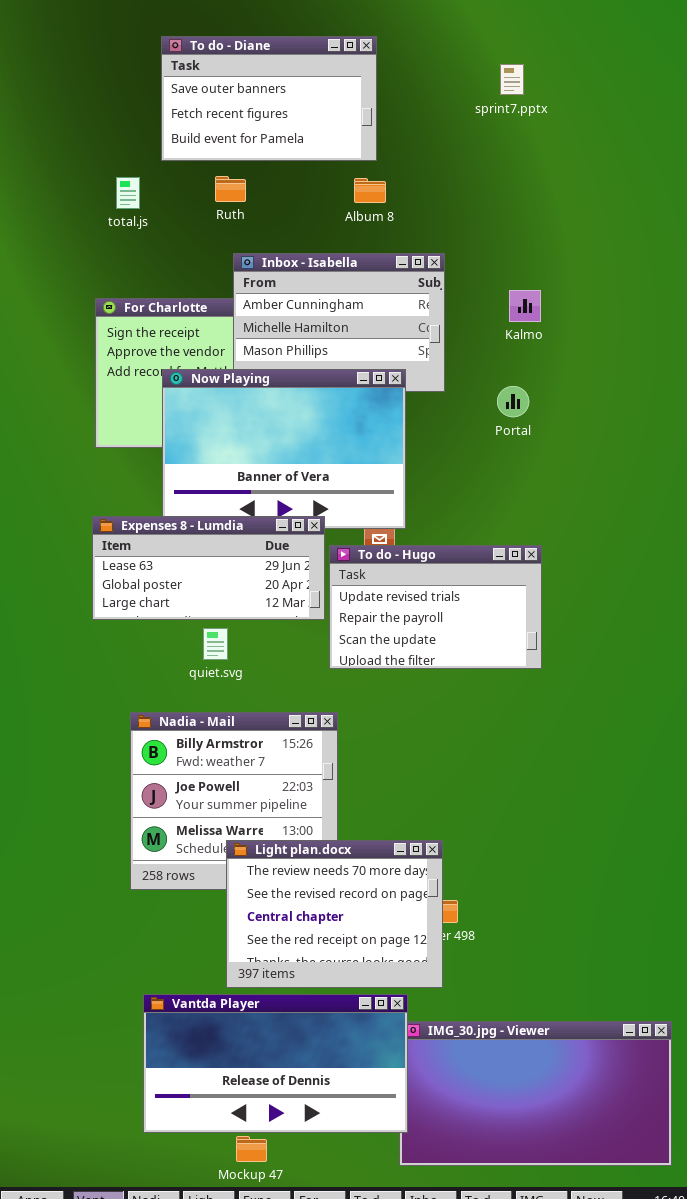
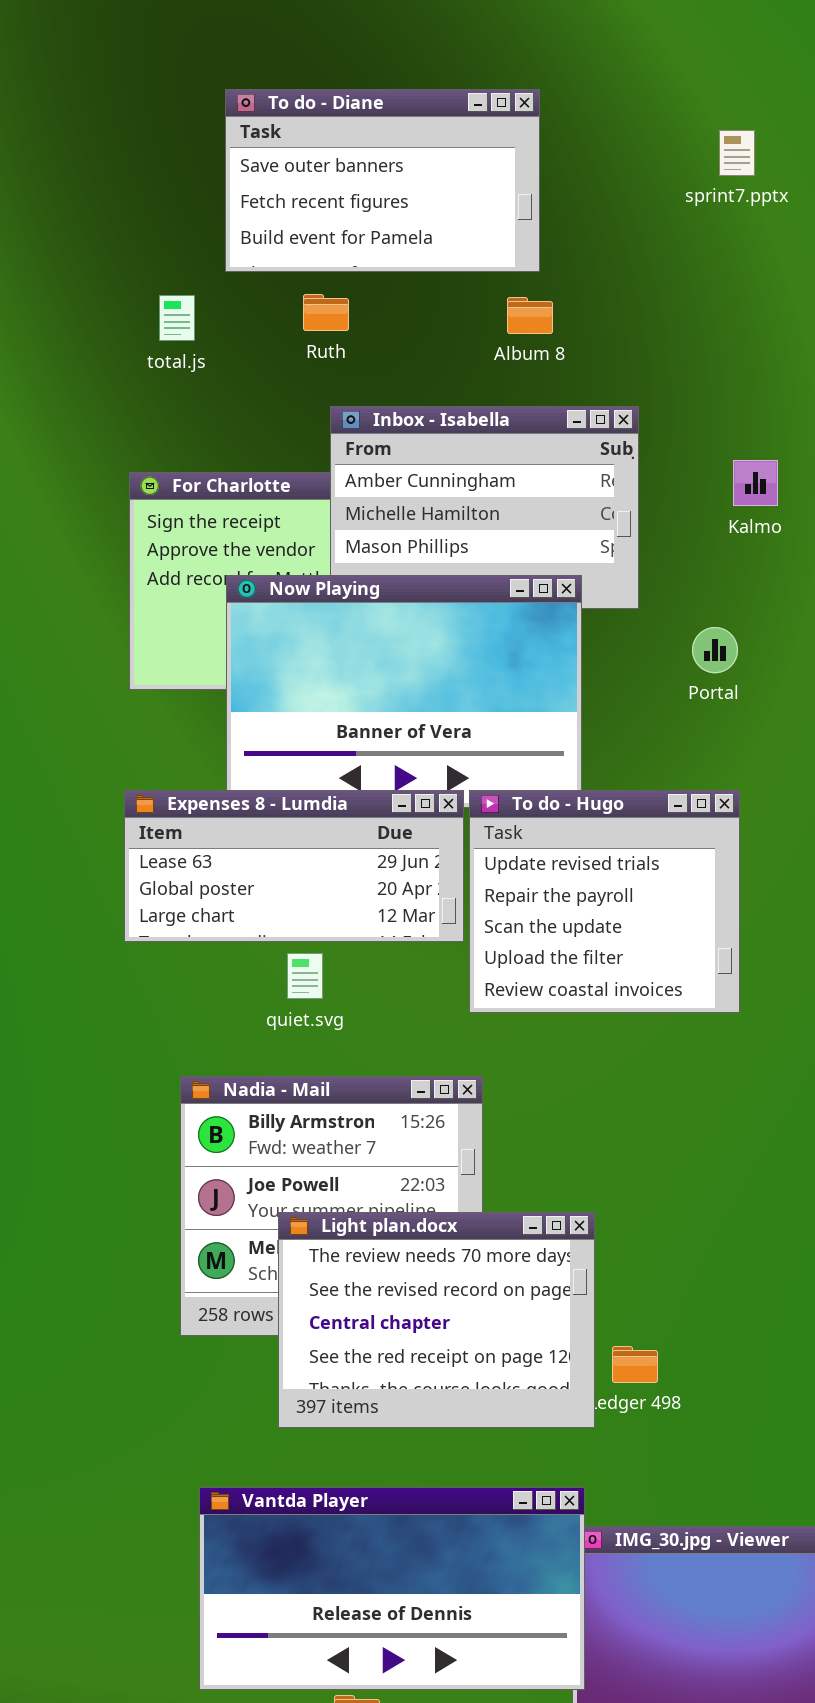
Portal: [497,386,529,417] -> [692,627,738,673], moved
To do - Hugo: [329,545,542,669] -> [469,790,740,1013], resized
Light plan.docx: [226,840,443,988] -> [278,1212,595,1428], moved

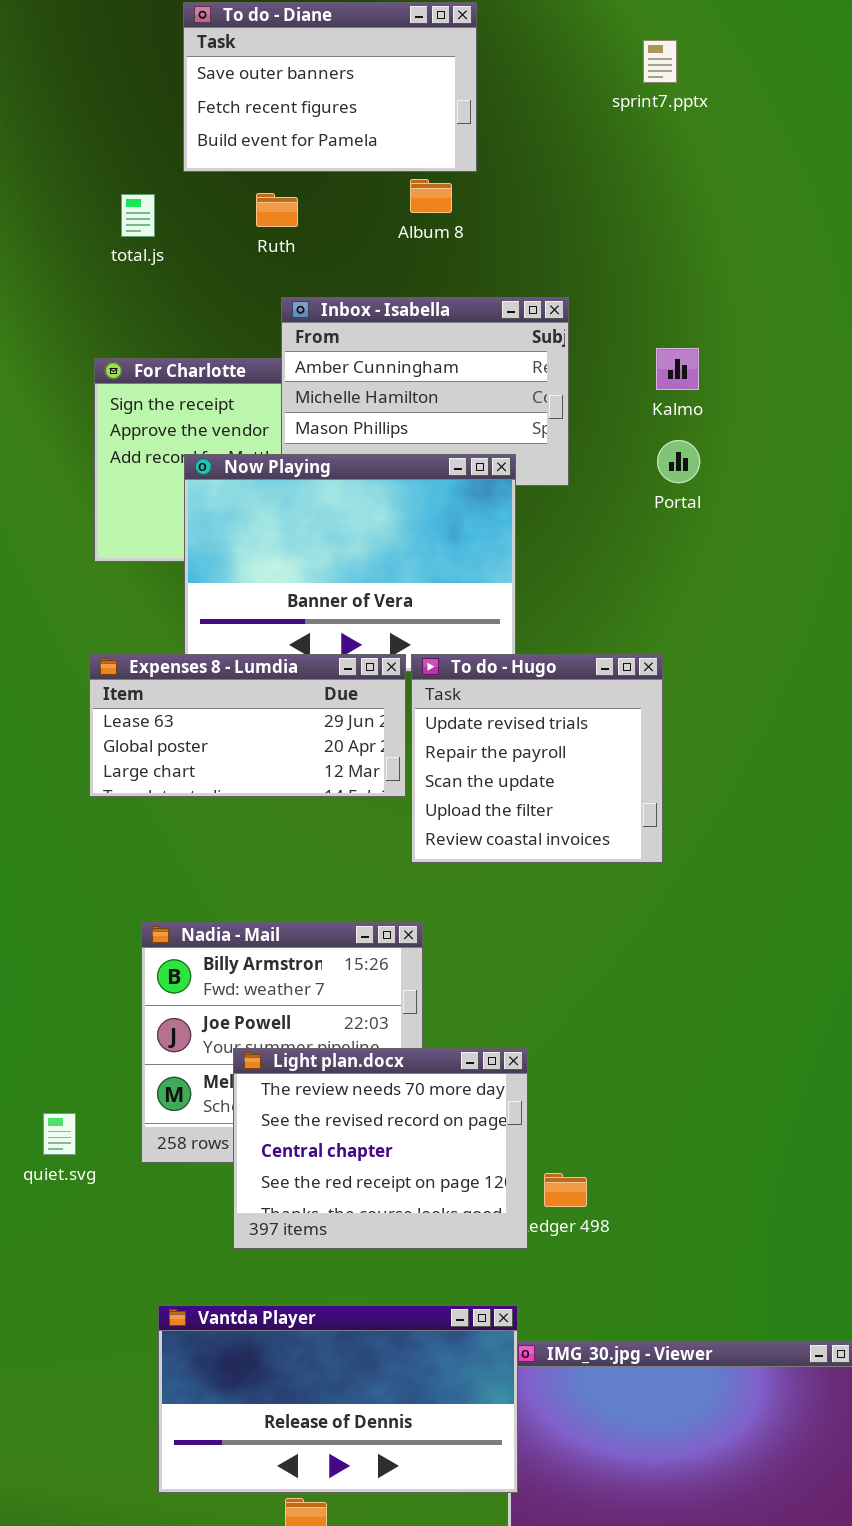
Album 8: [507,297,553,334] -> [410,179,452,213], moved
Portal: [692,627,738,673] -> [657,440,700,483], moved
quiet.svg: [287,953,323,999] -> [43,1113,76,1155], moved

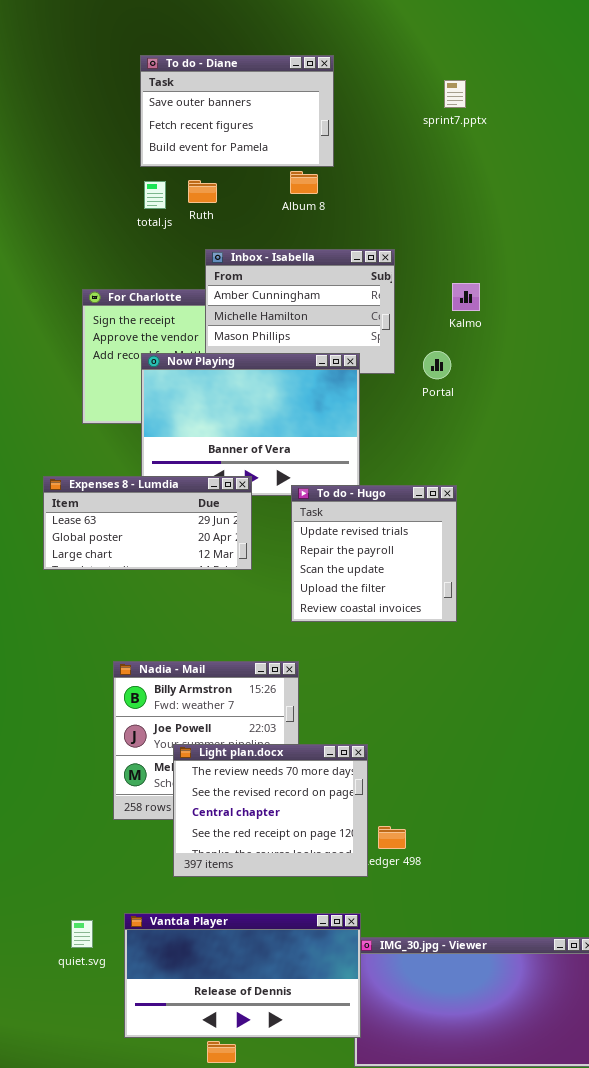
total.js: [121,194,155,237] -> [144,181,166,209], moved
Portal: [657,440,700,483] -> [423,351,451,379], moved
Expenses 8 - Lumdia: [89,654,406,797] -> [43,476,252,570], moved
quiet.svg: [43,1113,76,1155] -> [71,920,93,948], moved

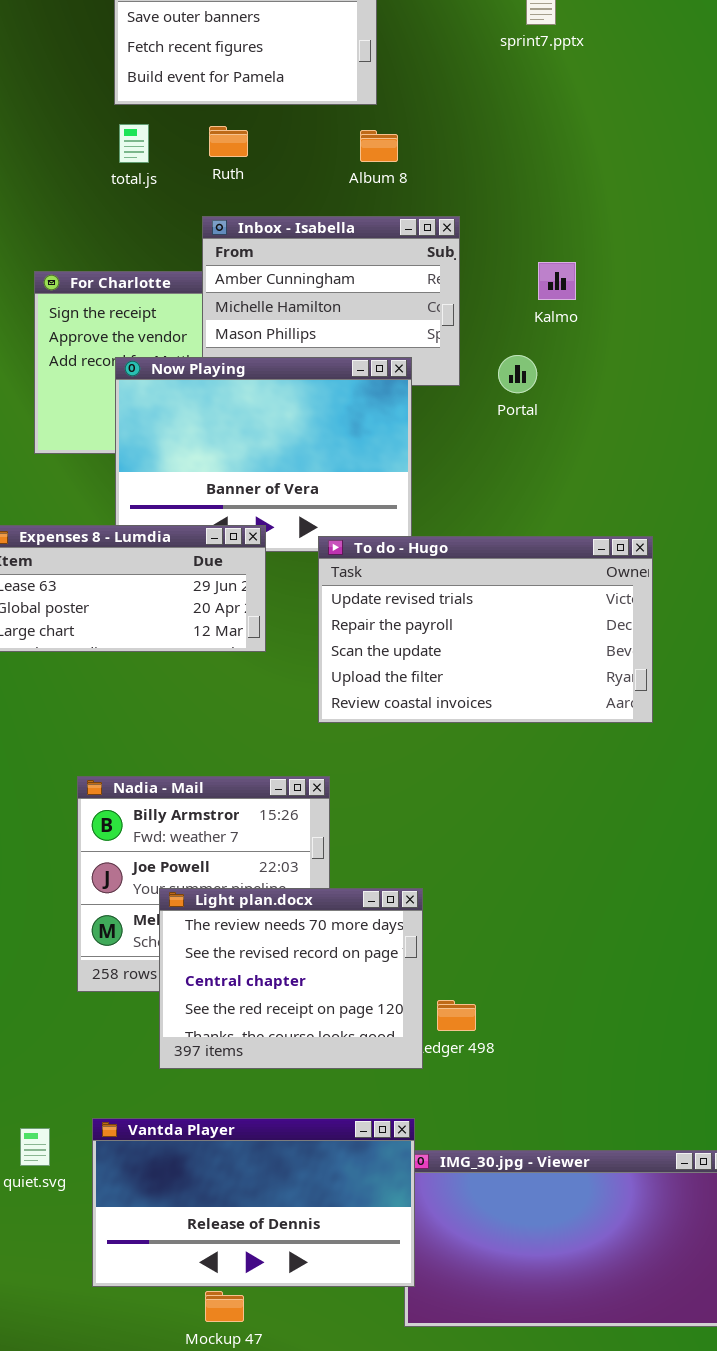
Album 8: [290,171,318,194] -> [360,130,398,162], moved
Ruth: [188,180,217,203] -> [209,126,248,157], moved
To do - Hugo: [291,485,457,622] -> [318,536,653,723], resized

